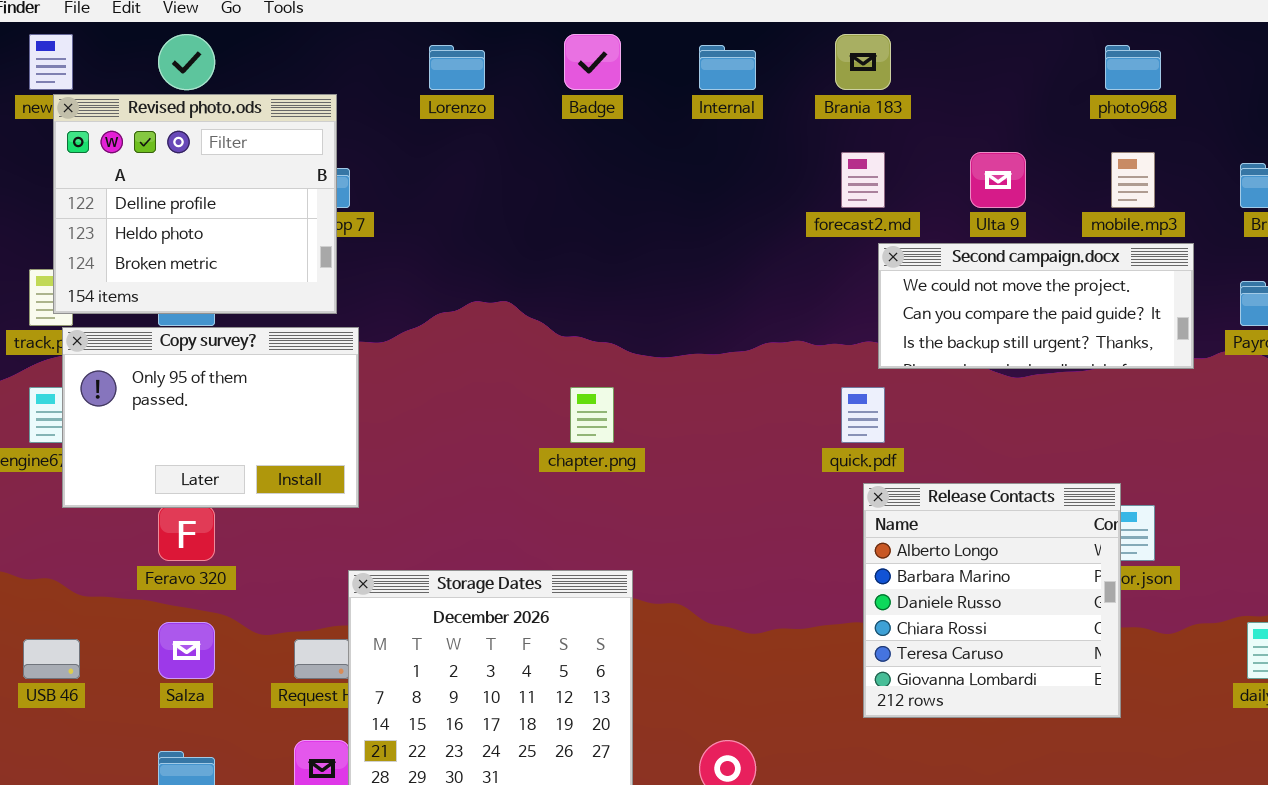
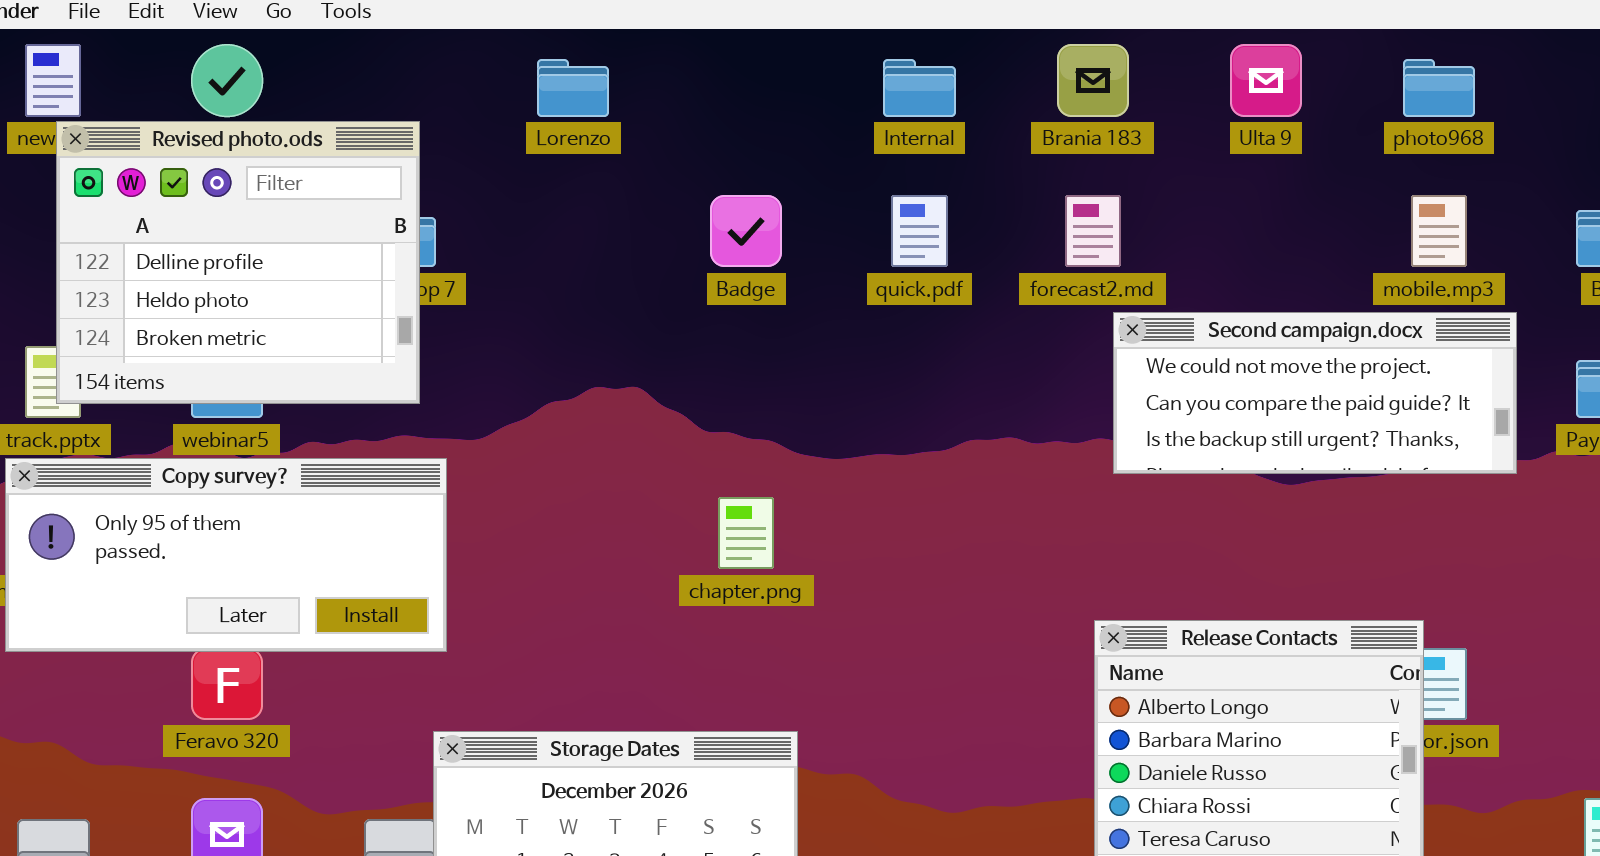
Badge: [564,34,621,90] -> [710,195,782,267], moved
Ulta 9: [970,152,1026,208] -> [1230,44,1302,117], moved
Copy survey?: [62,327,359,508] -> [5,458,447,652], resized
quick.pdf: [841,387,885,443] -> [891,195,948,267], moved

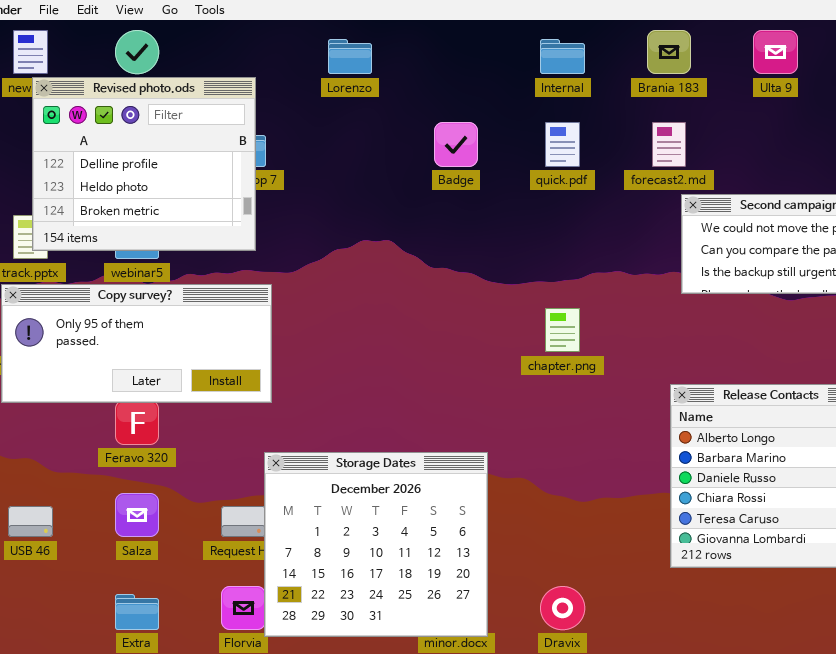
chapter.png: [718,497,774,569] -> [545,308,580,352], moved

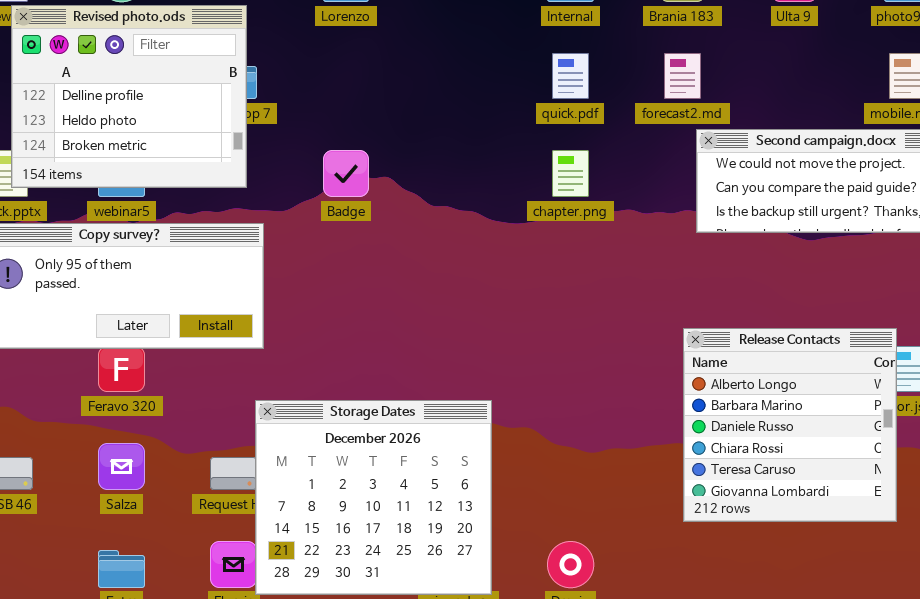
Badge: [434,122,478,167] -> [323,150,369,197], moved
chapter.png: [545,308,580,352] -> [552,150,589,197], moved

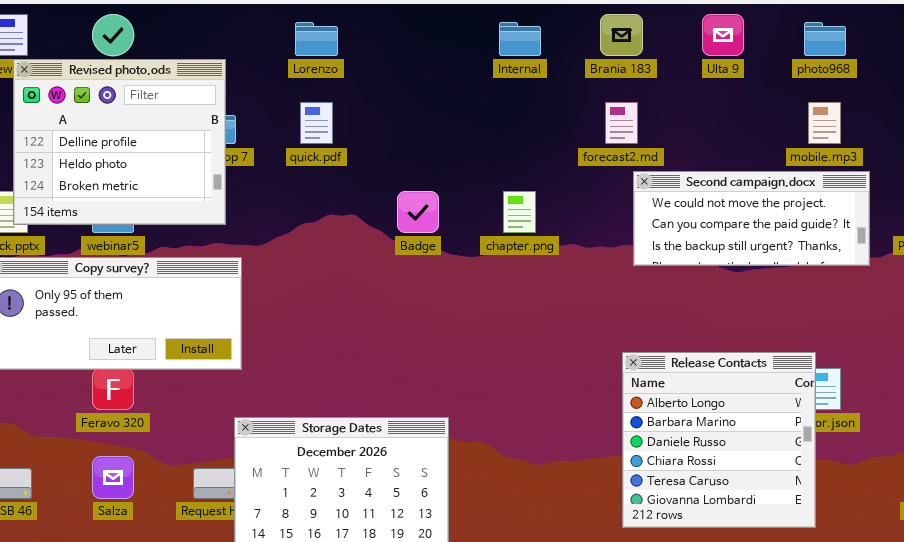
quick.pdf: [552,53,589,99] -> [300,102,333,144], moved
Badge: [323,150,369,197] -> [397,191,439,233], moved

